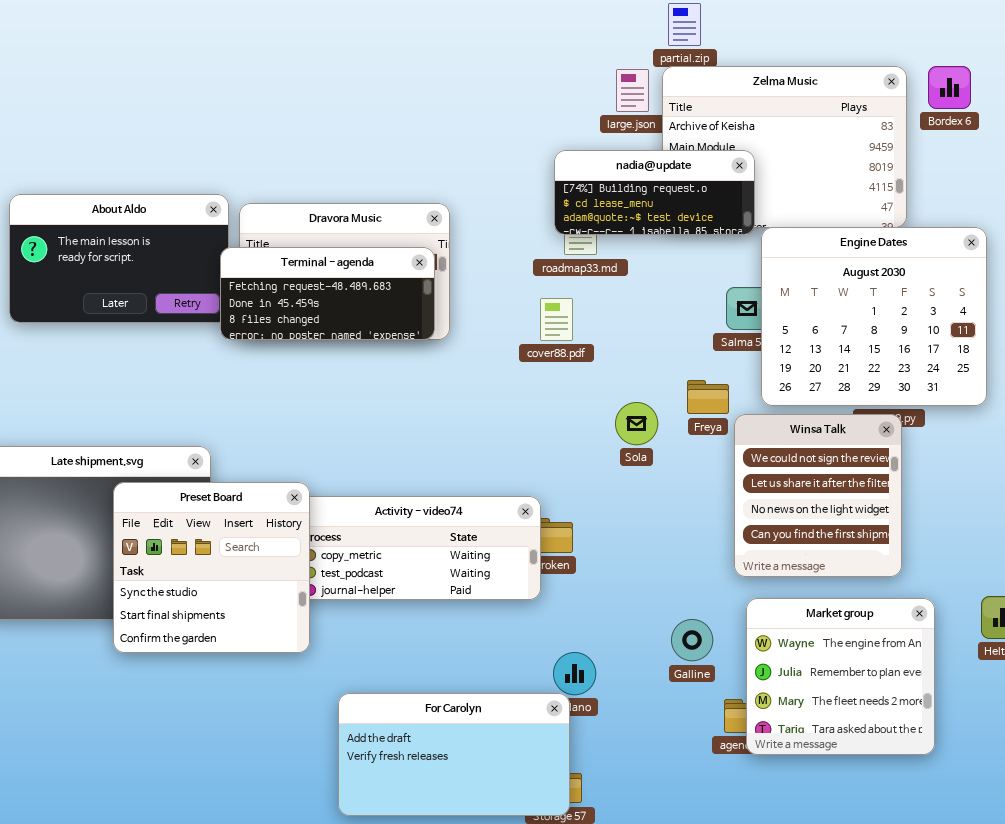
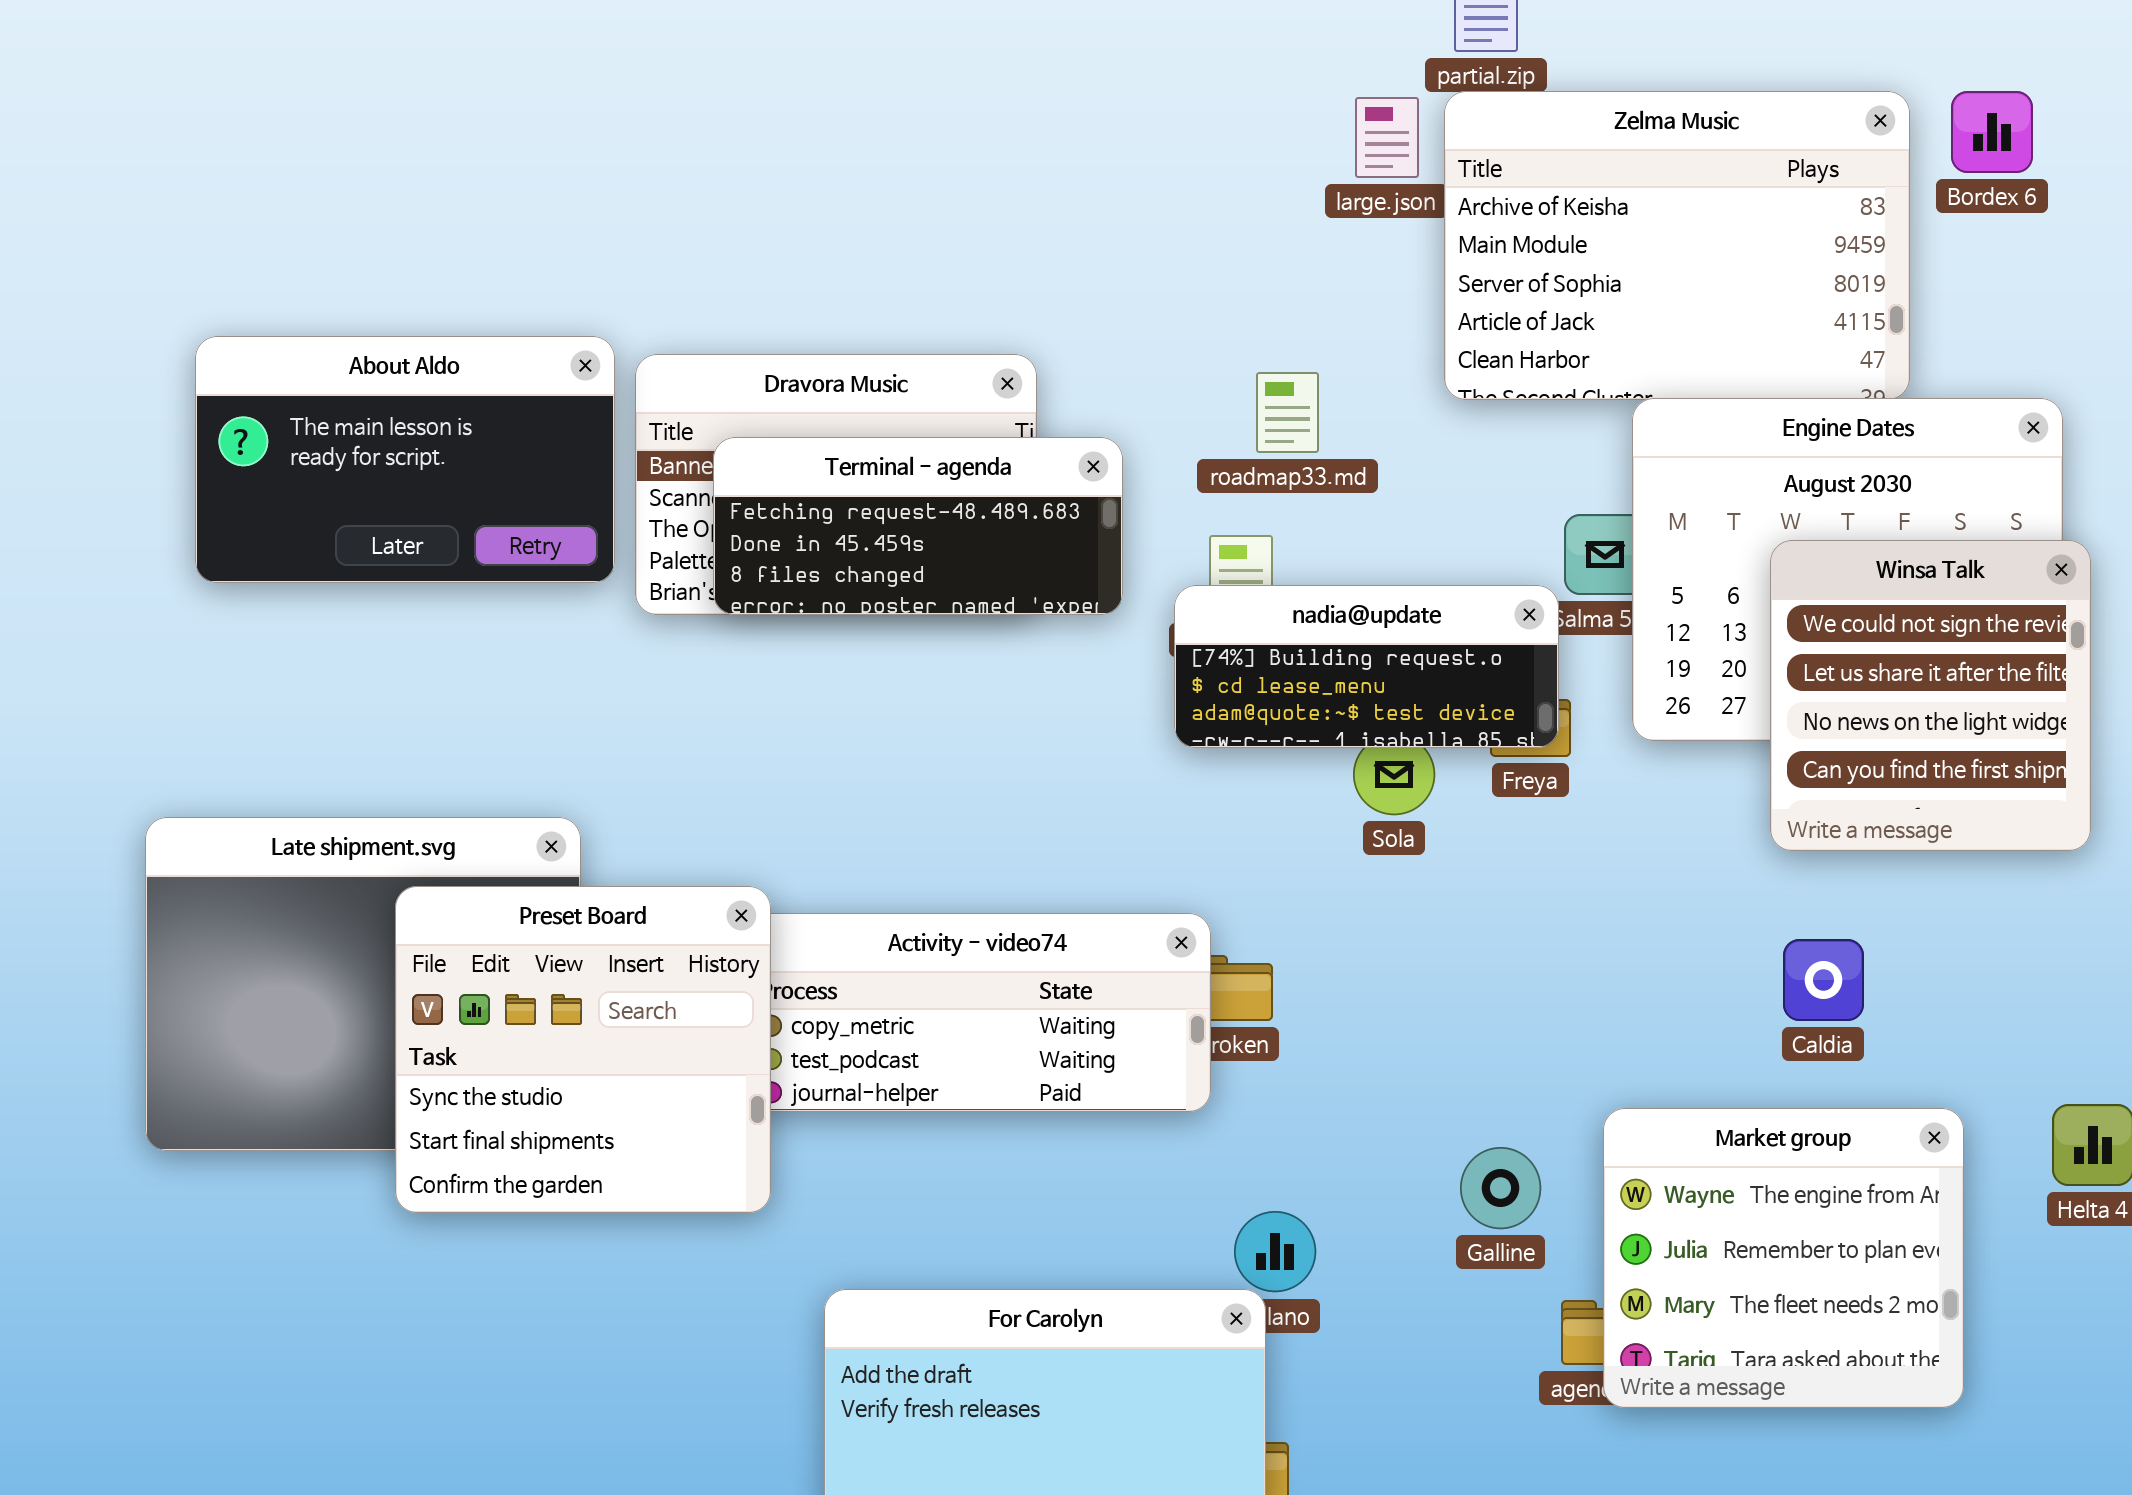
nadia@update: [554,150,755,235] -> [1174,585,1559,748], moved
Terminal - agenda: [220,247,435,340] -> [713,437,1123,615], moved
Winsa Talk: [734,414,902,577] -> [1770,540,2091,851], moved

